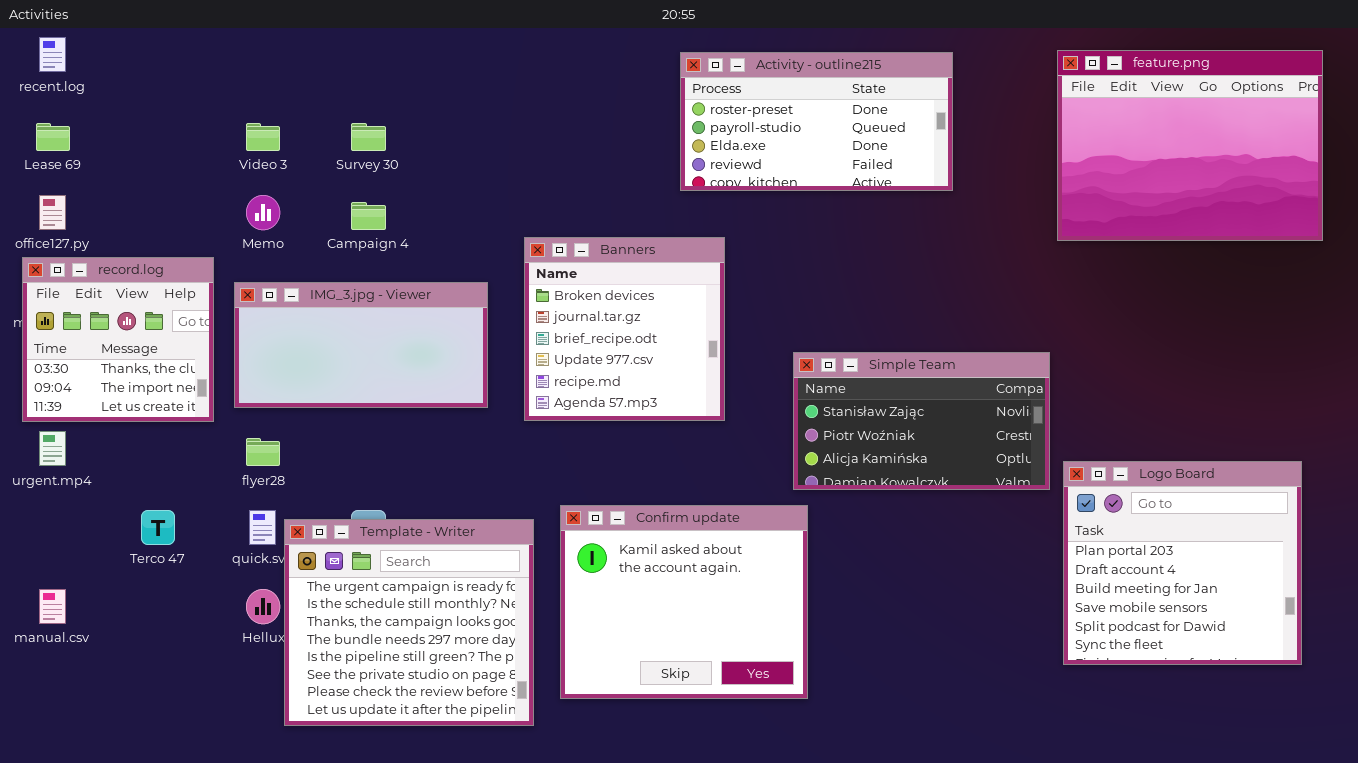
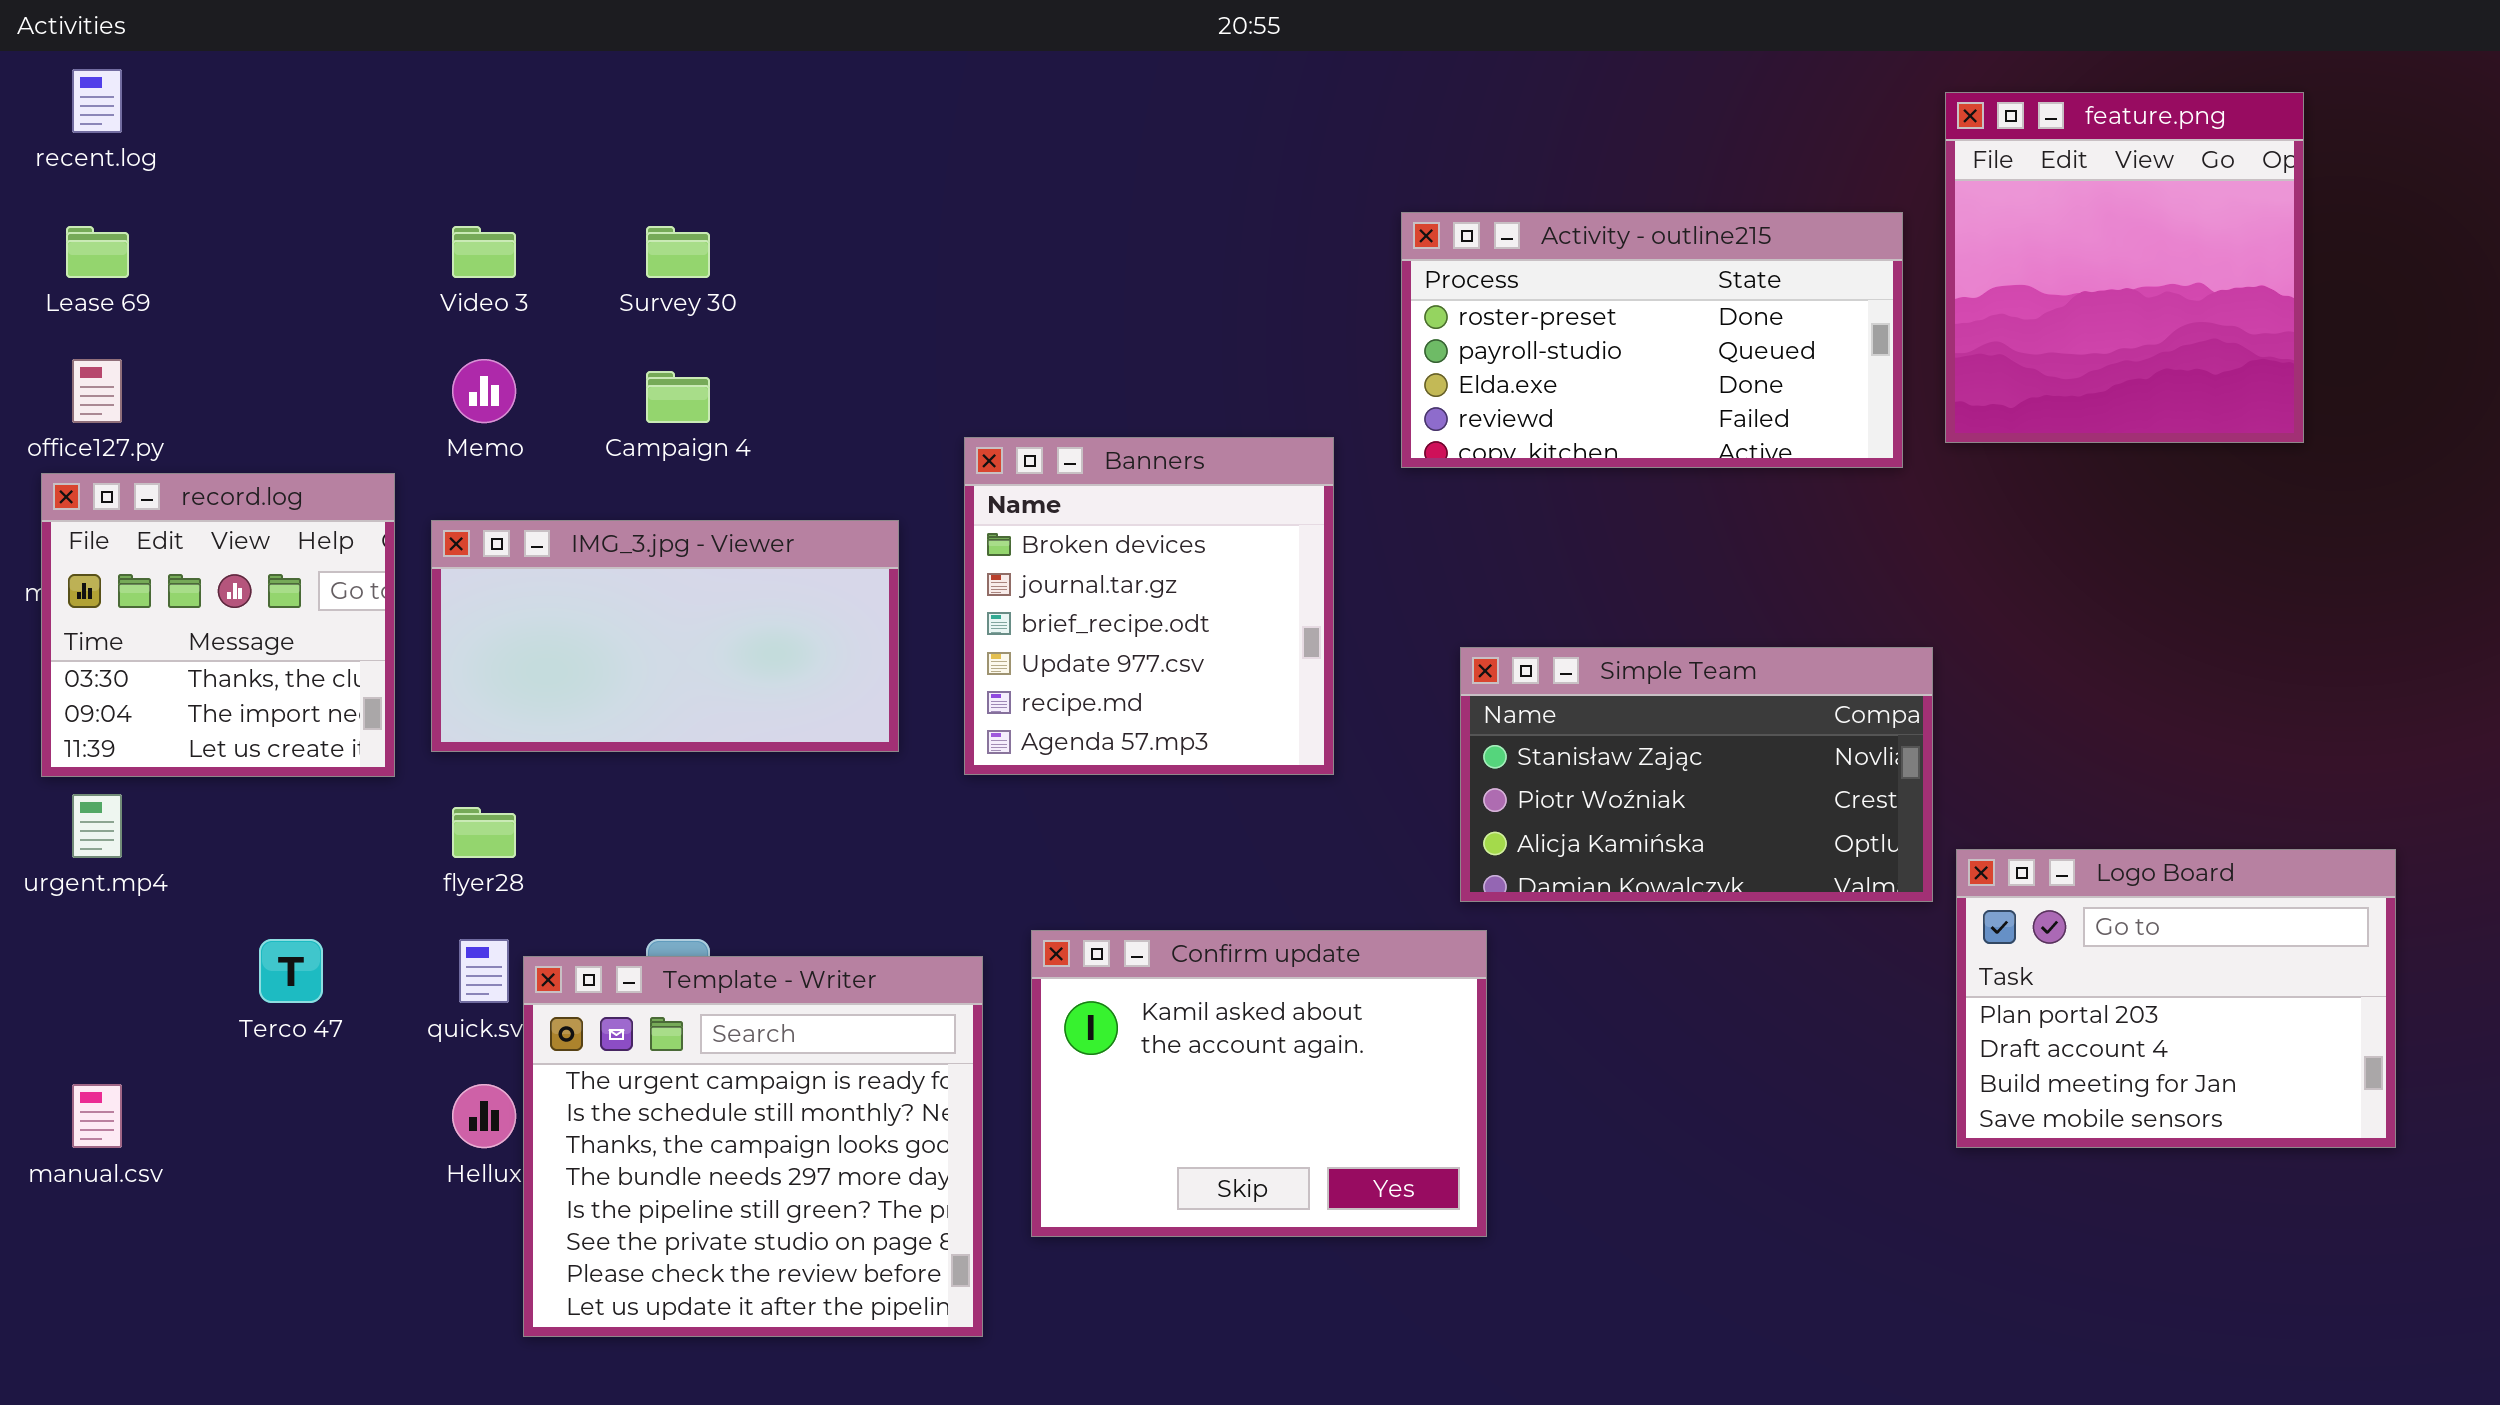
feature.png: [1057,50,1323,241] -> [1945,92,2304,443], resized
Activity - outline215: [680,52,953,191] -> [1401,212,1903,468], moved
Logo Board: [1063,461,1302,665] -> [1956,849,2396,1148], resized
Confirm update: [560,505,808,699] -> [1031,930,1487,1237], resized

